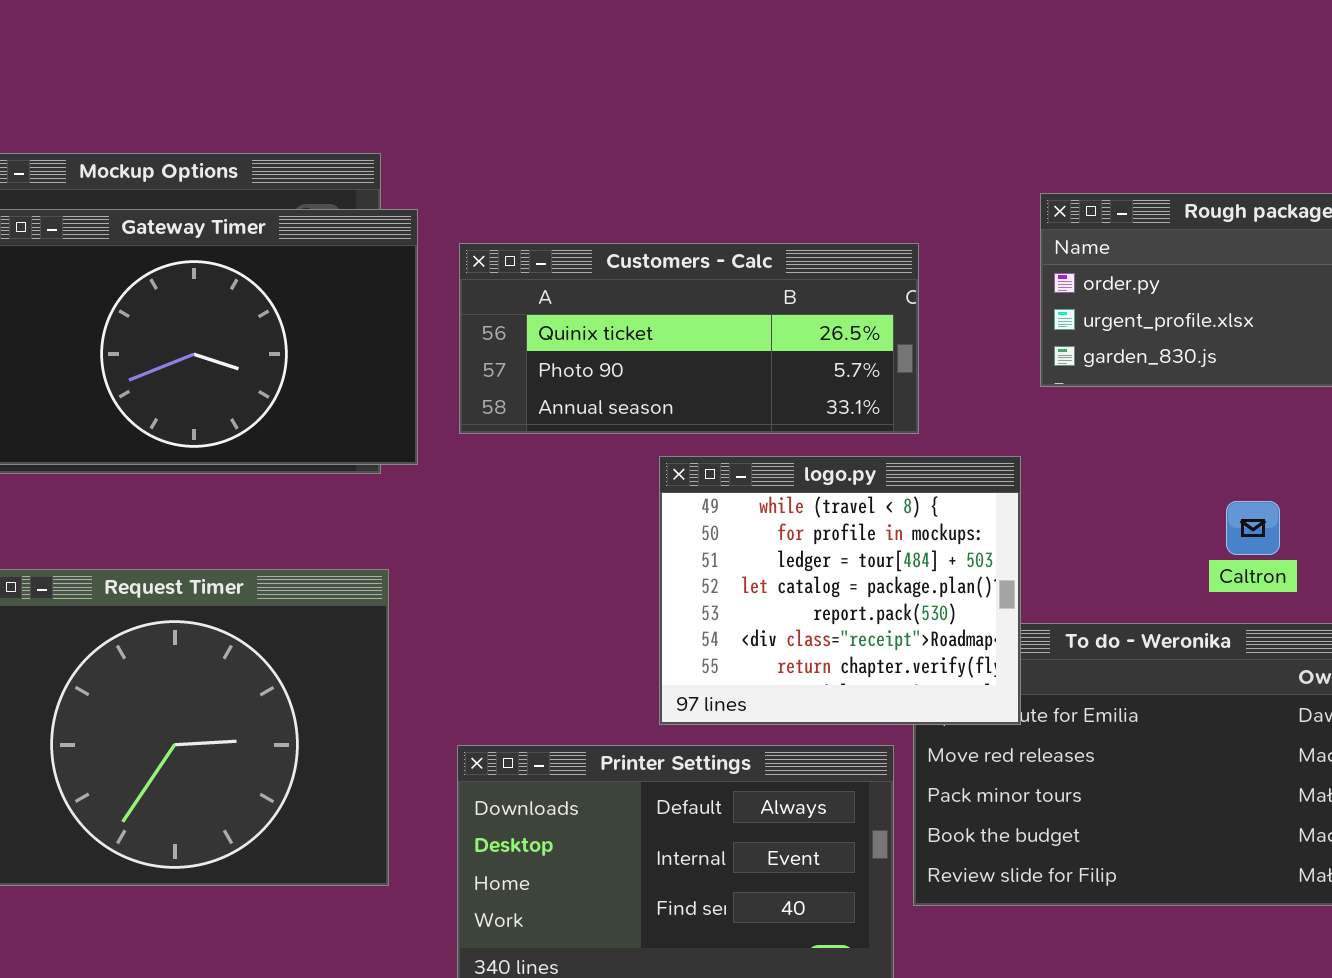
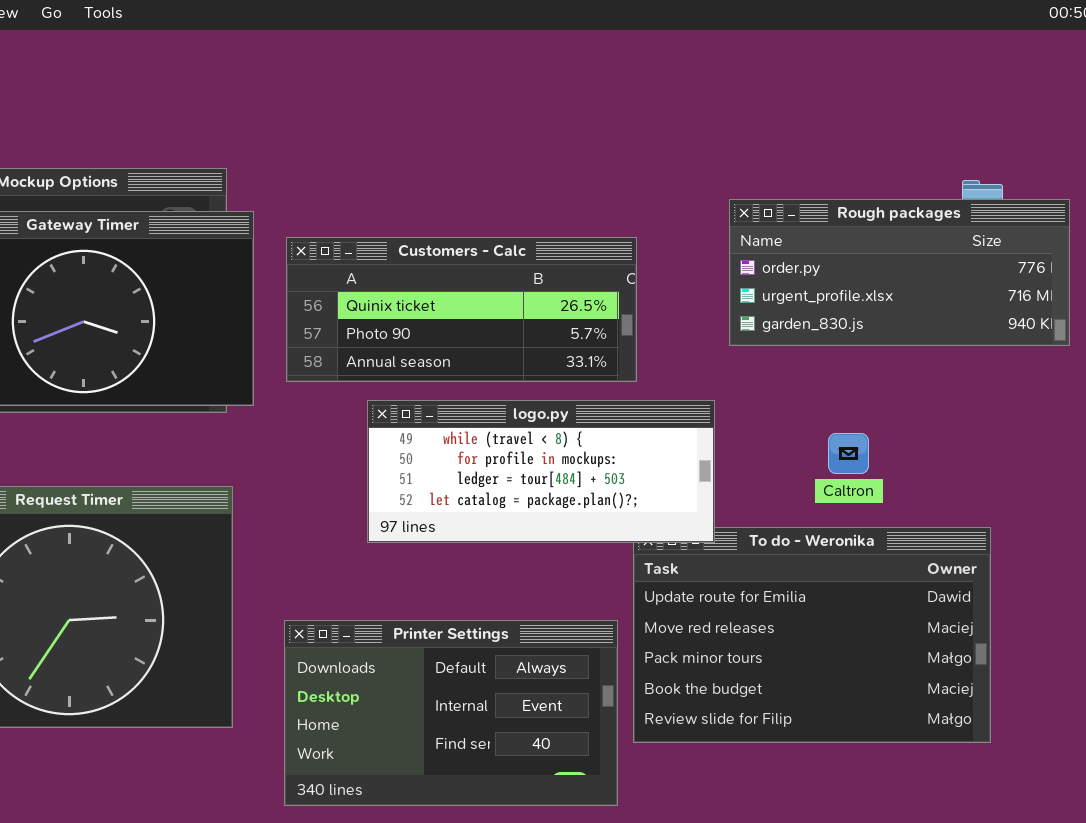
logo.py: [659,456,1021,725] -> [367,400,715,543], resized
Caltron: [1226,501,1280,555] -> [828,433,869,474], moved

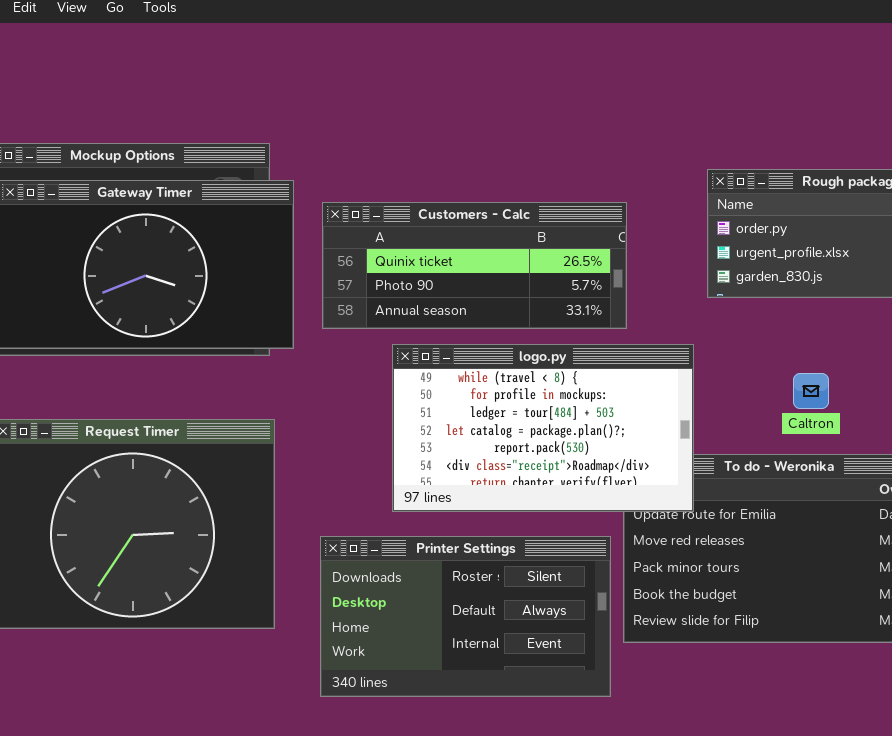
logo.py: [367,400,715,543] -> [392,344,694,512], resized
Printer Settings: [284,620,618,806] -> [320,536,611,697], scrolled up 1 row

